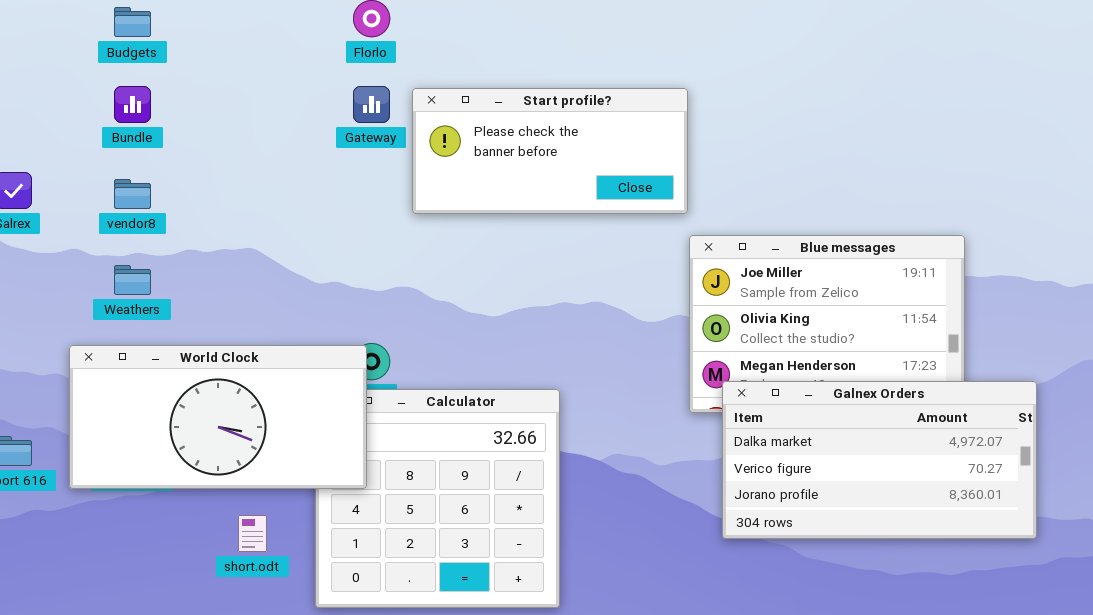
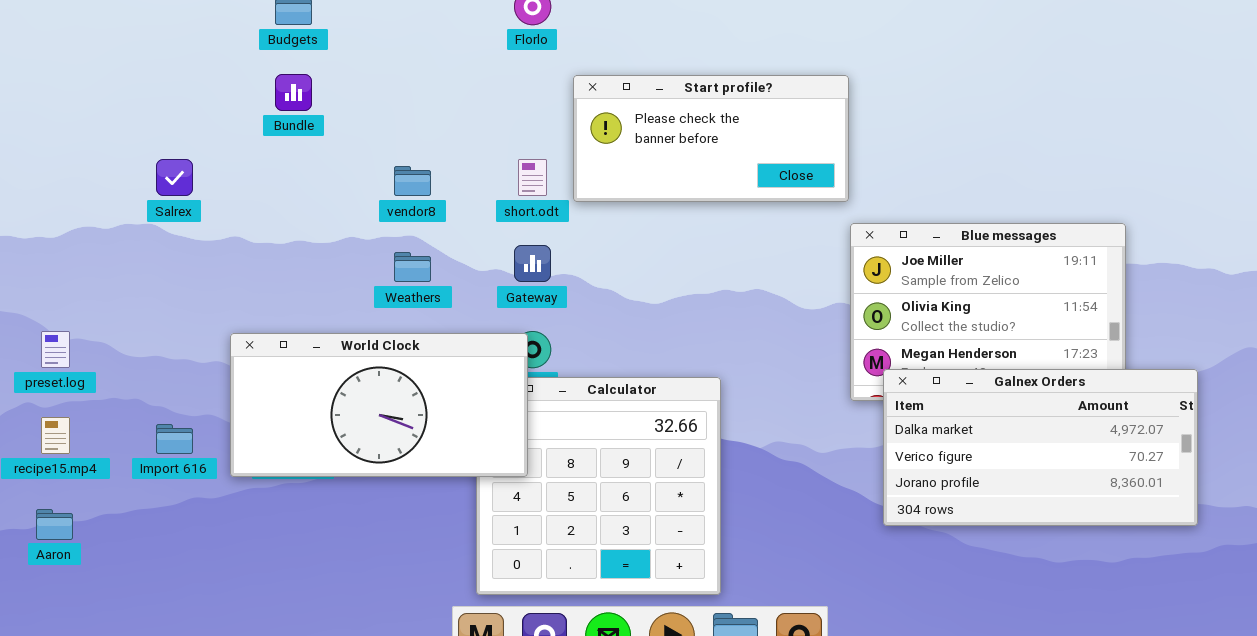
Gateway: [353,86,390,123] -> [514,245,551,282], moved
vendor8: [114,179,151,209] -> [394,166,431,196], moved
Weathers: [114,265,151,295] -> [394,252,431,282], moved
short.odt: [238,515,267,552] -> [518,159,547,196], moved

